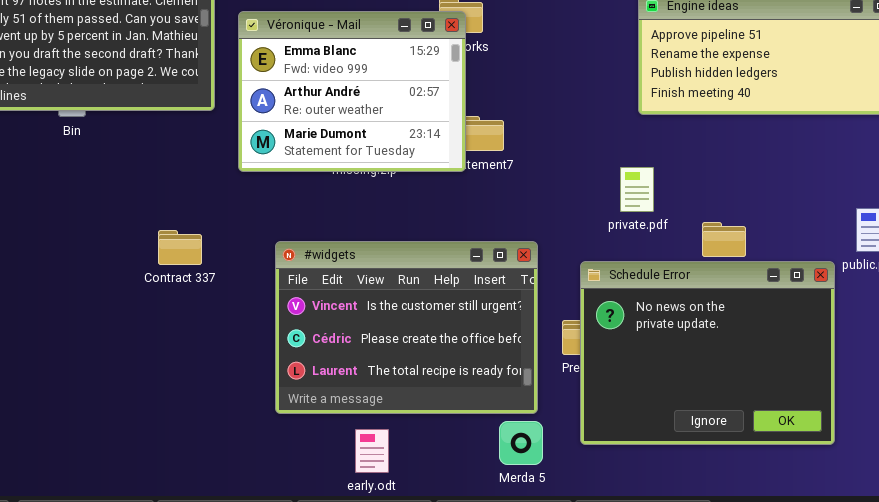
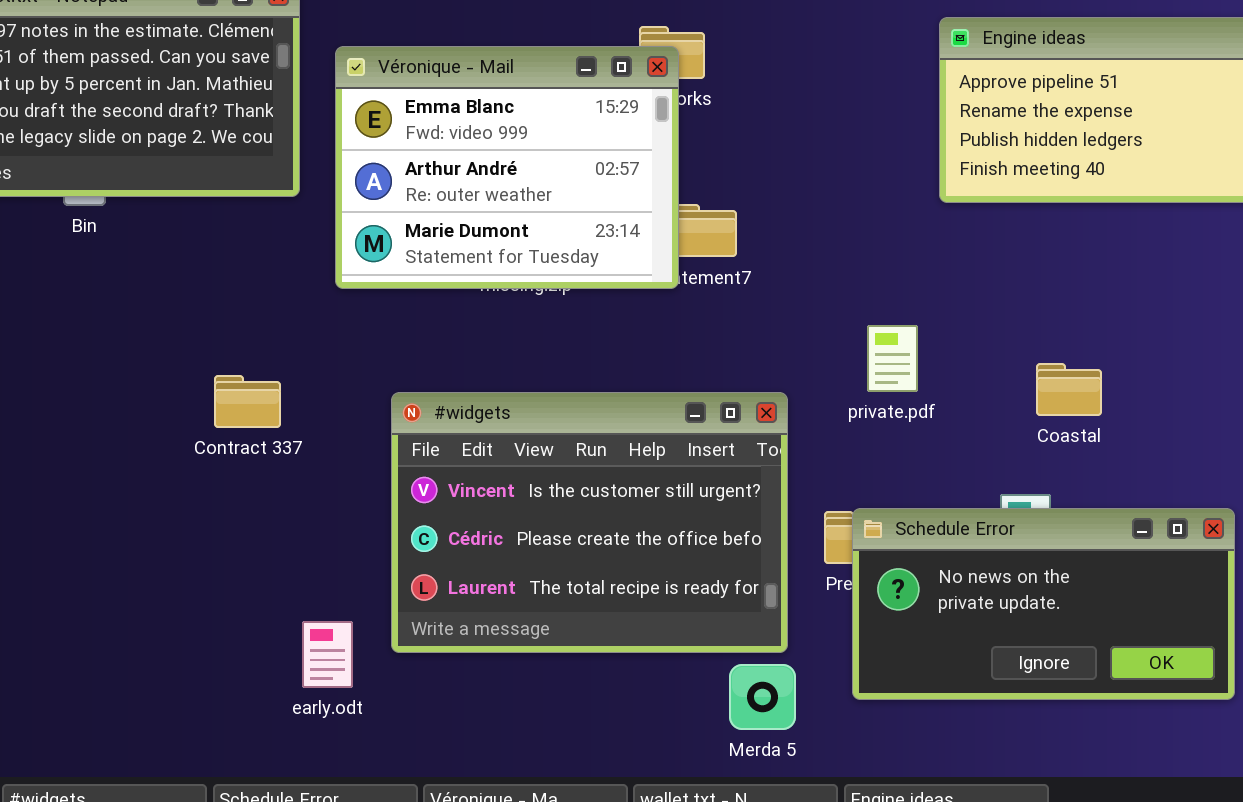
private.pdf: [620,167,654,212] -> [867,325,918,392], moved
Schedule Error: [580,261,835,445] -> [852,508,1235,700], resized
early.odt: [355,429,389,473] -> [302,621,353,688], moved

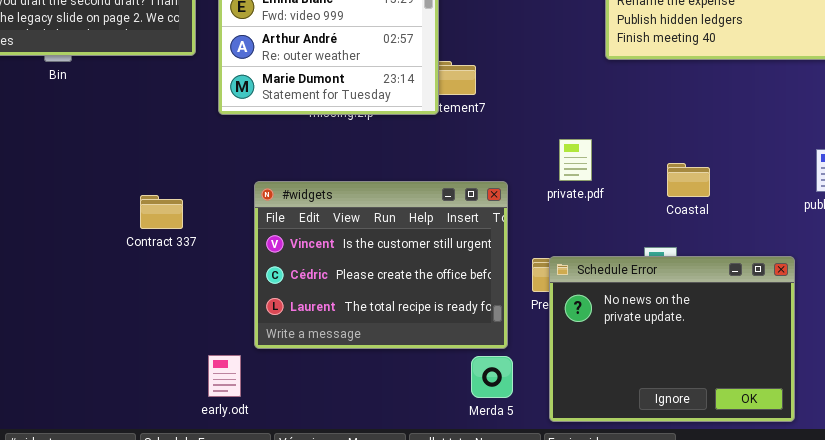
Contract 337: [214,375,281,428] -> [140,195,183,229], moved
Schedule Error: [852,508,1235,700] -> [549,256,795,422], resized
early.odt: [302,621,353,688] -> [208,355,241,397], moved

